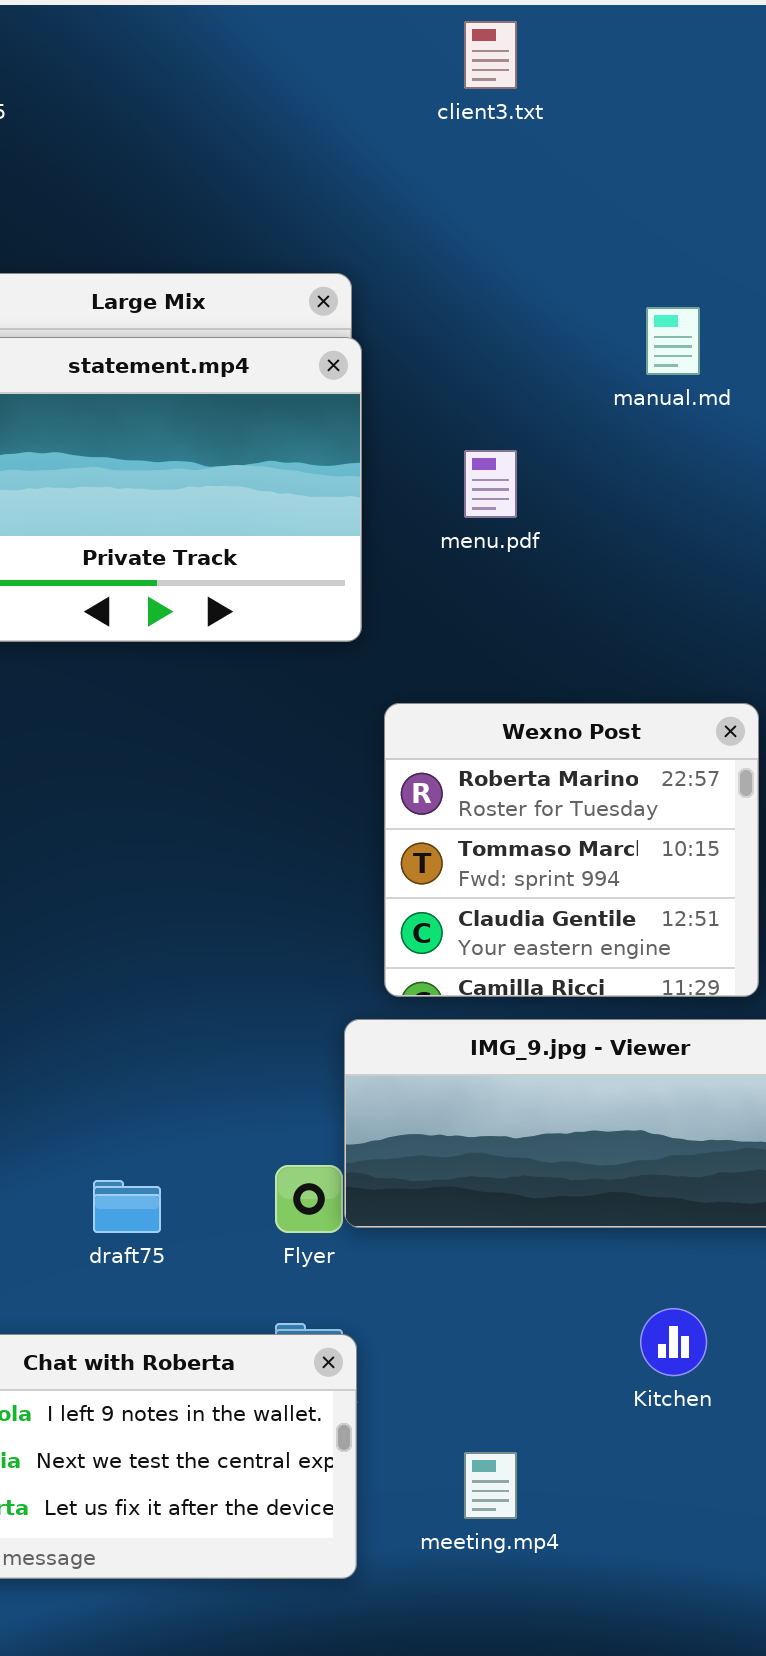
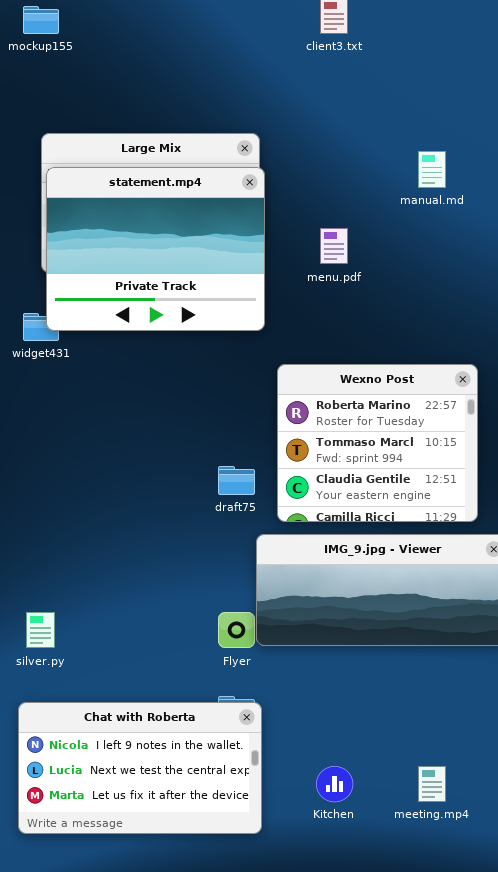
draft75: [93,1180,161,1233] -> [218,466,255,495], moved
Kitchen: [640,1308,707,1376] -> [316,766,353,802], moved
meeting.mp4: [464,1452,517,1519] -> [418,766,446,802], moved

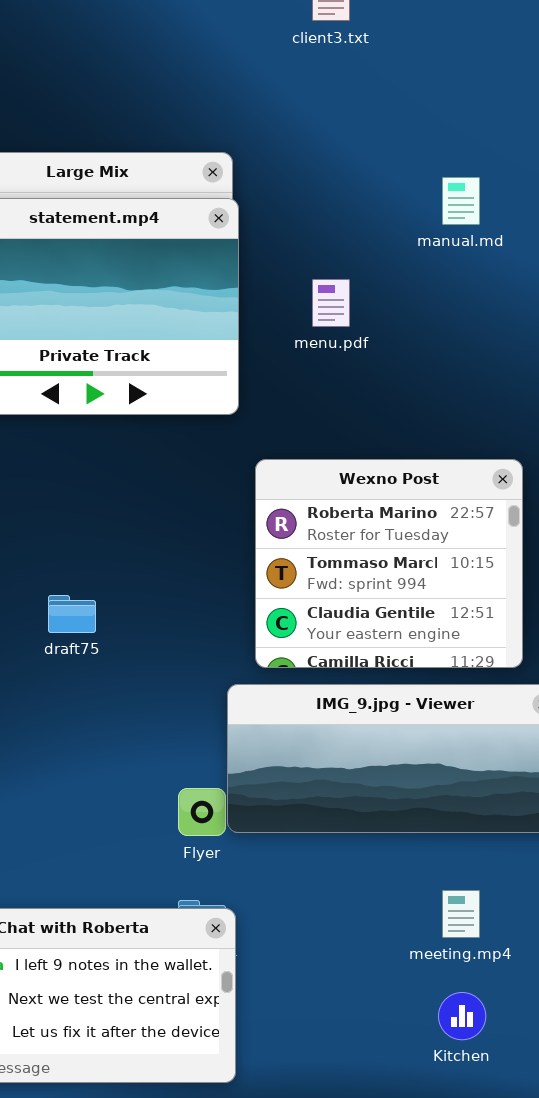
draft75: [218,466,255,495] -> [48,595,96,633], moved
Kitchen: [316,766,353,802] -> [438,992,486,1040], moved
meeting.mp4: [418,766,446,802] -> [442,890,480,938], moved

